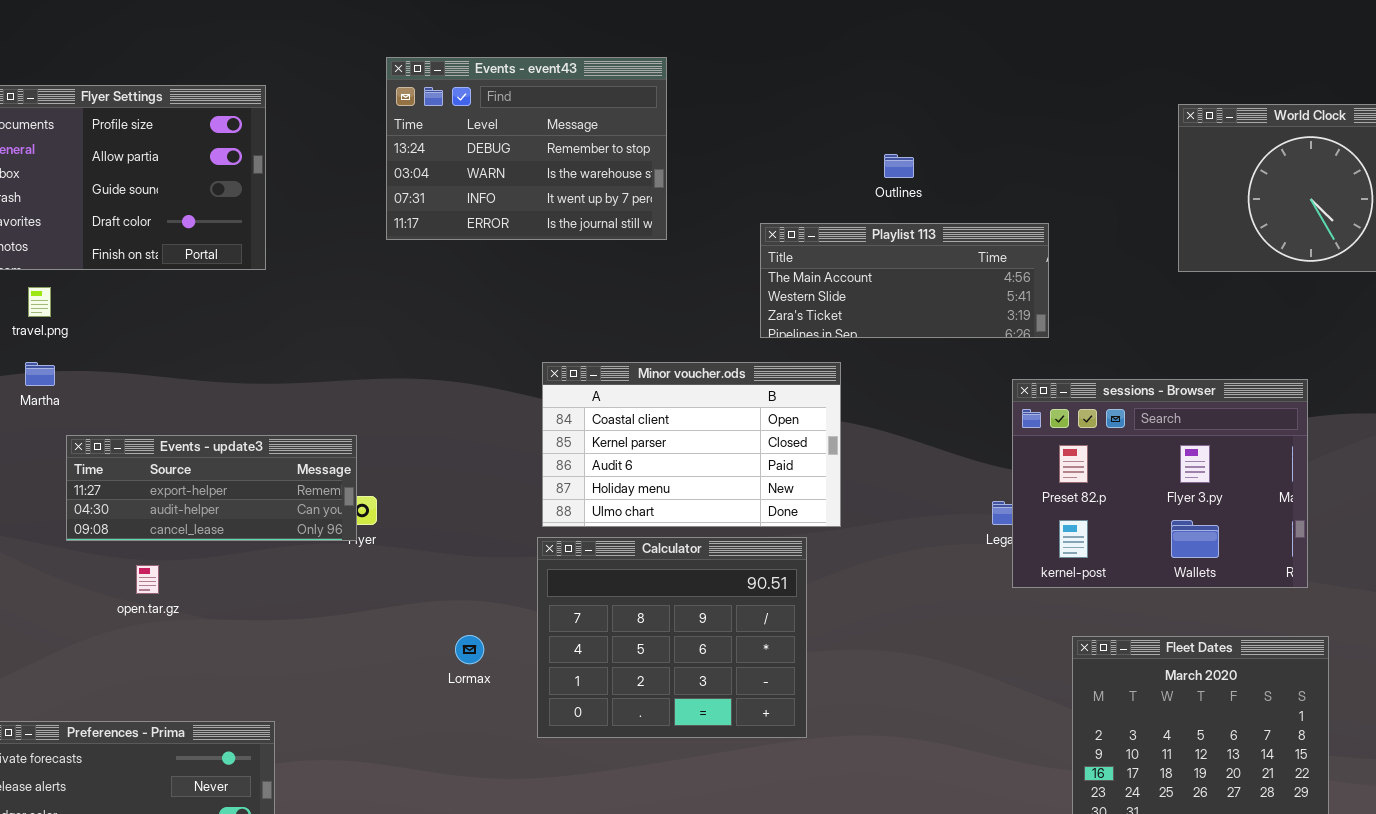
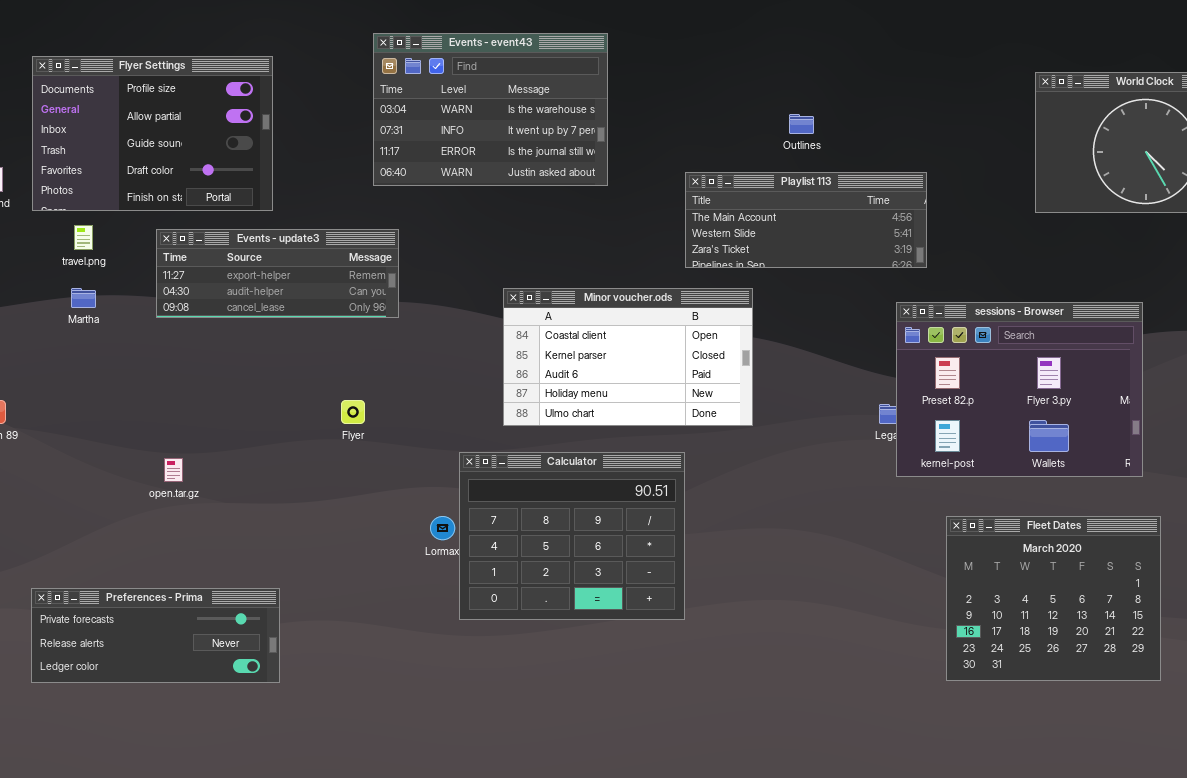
Events - event43: [386,57,667,240] -> [373,33,608,186], scrolled down 1 row
Events - update3: [66,435,357,541] -> [156,229,399,318], moved
Calculator: [537,537,807,738] -> [459,452,685,620], moved

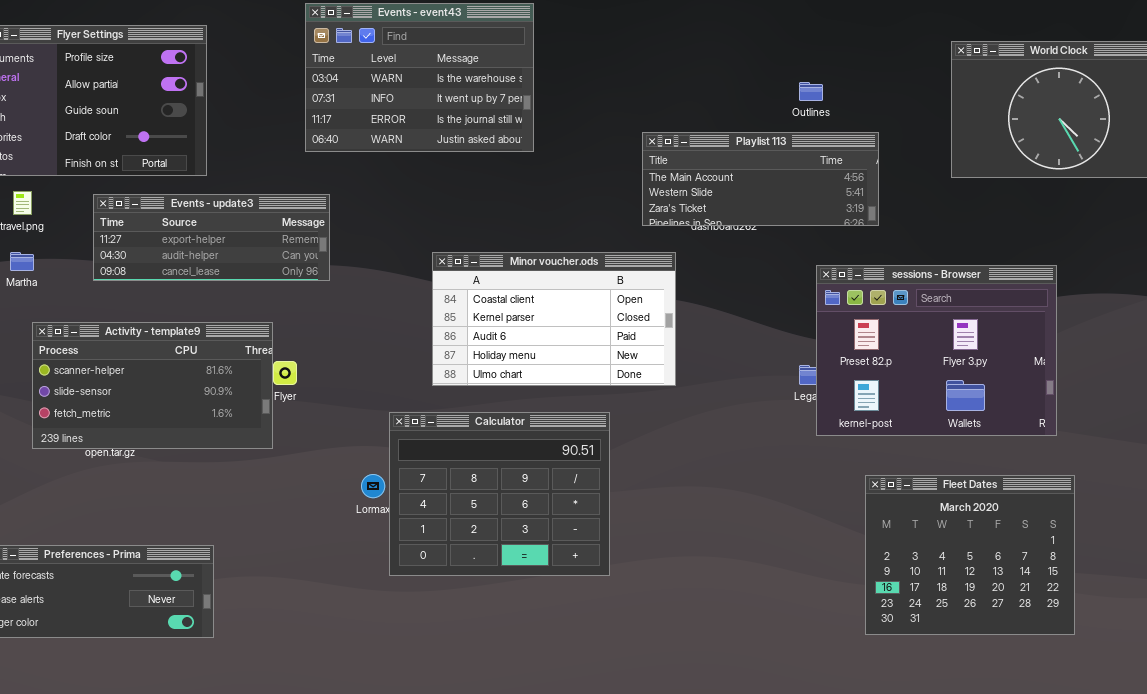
Outlines: [789,114,814,134] -> [799,82,823,101], moved
Playlist 113: [685,172,927,268] -> [642,132,879,226], moved
Activity - template9: none -> [32,322,273,449], opened

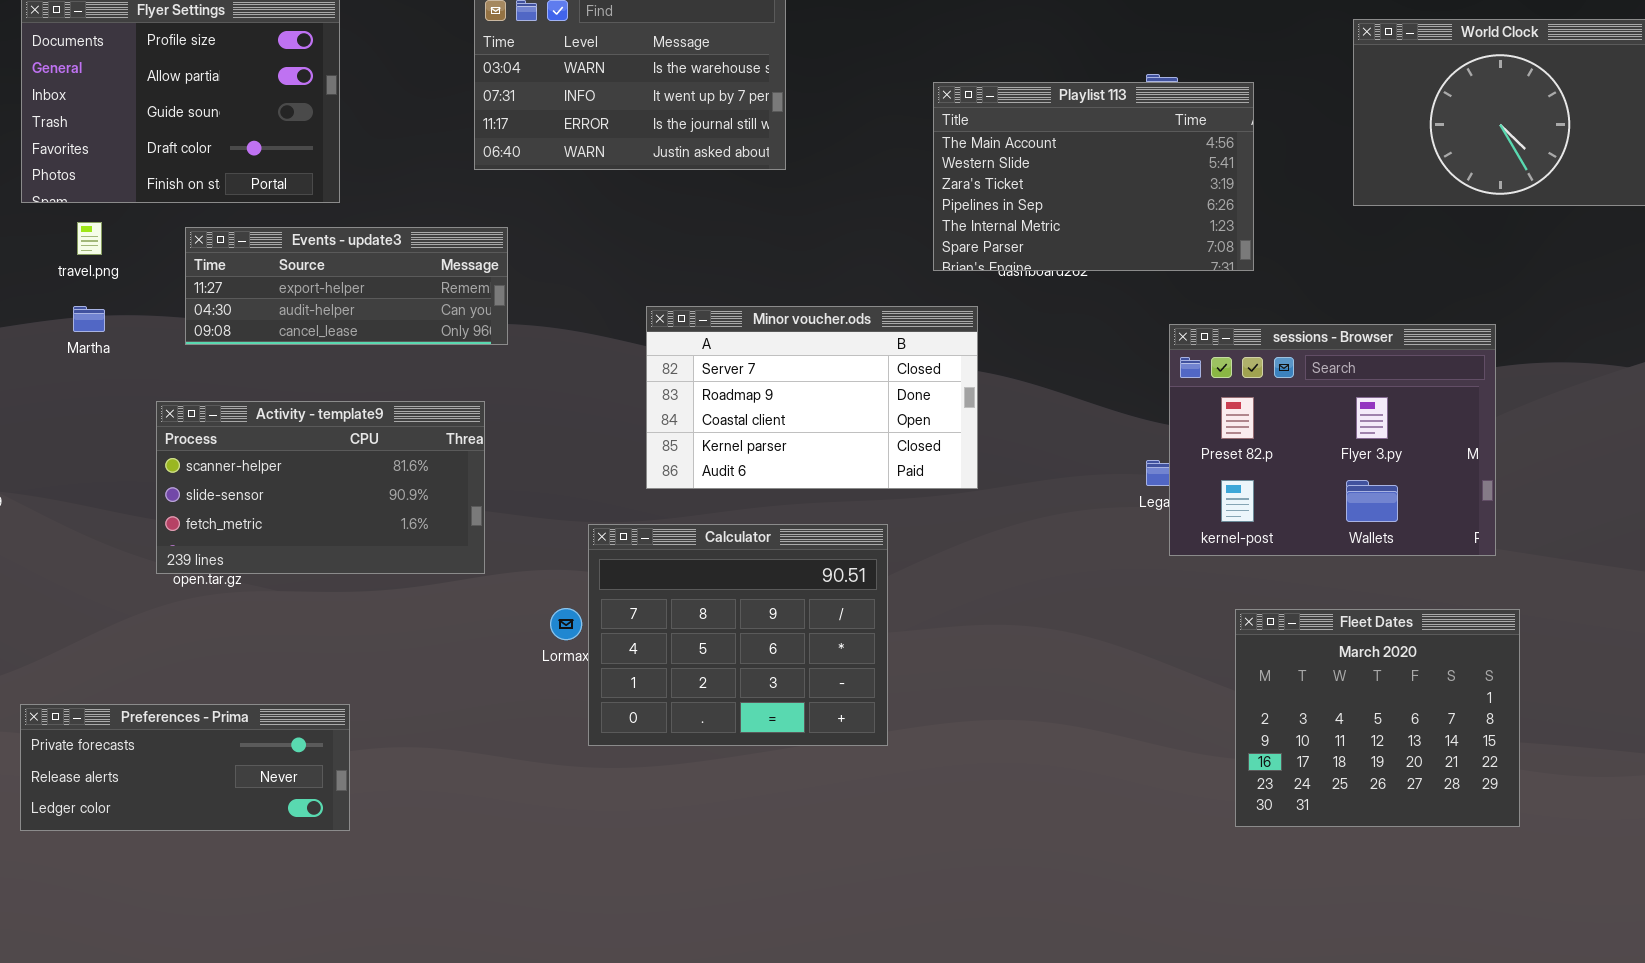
Playlist 113: [642,132,879,226] -> [933,82,1254,271], resized
Minor voucher.ods: [432,252,676,386] -> [646,306,978,489], scrolled up 2 rows
Activity - template9: [32,322,273,449] -> [156,401,485,574], moved

